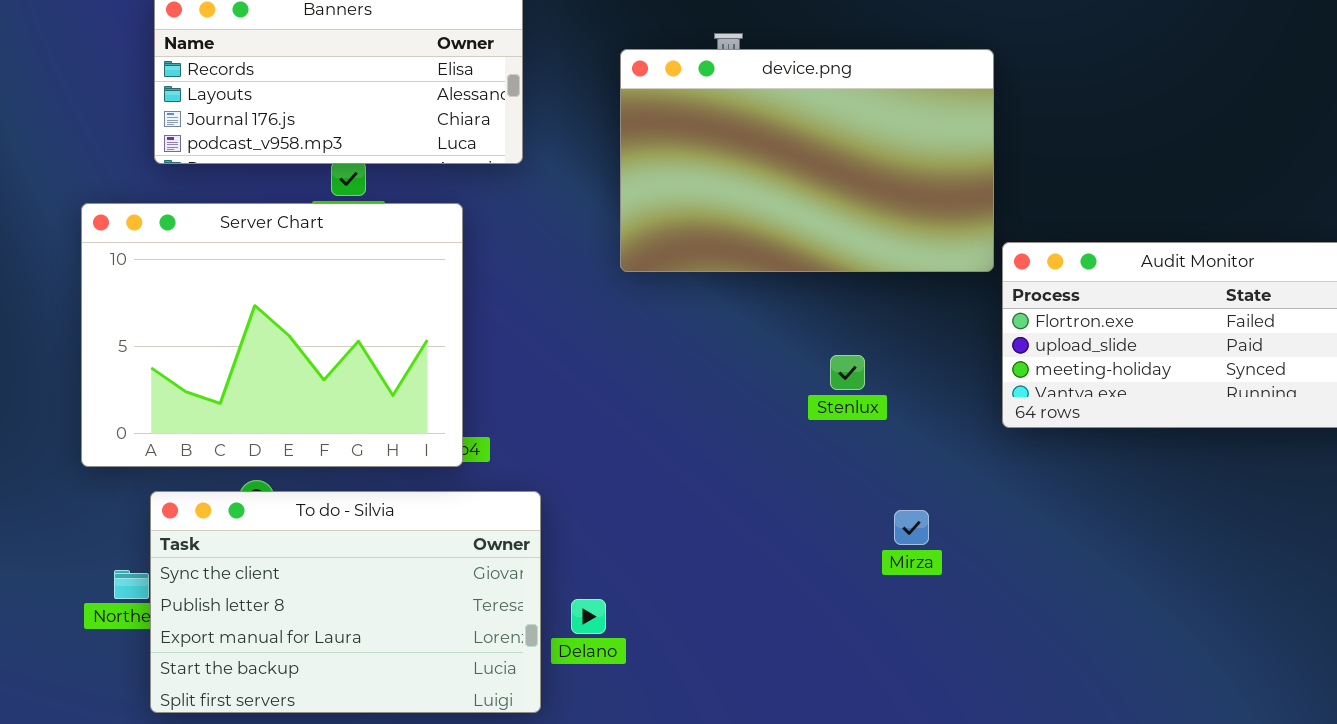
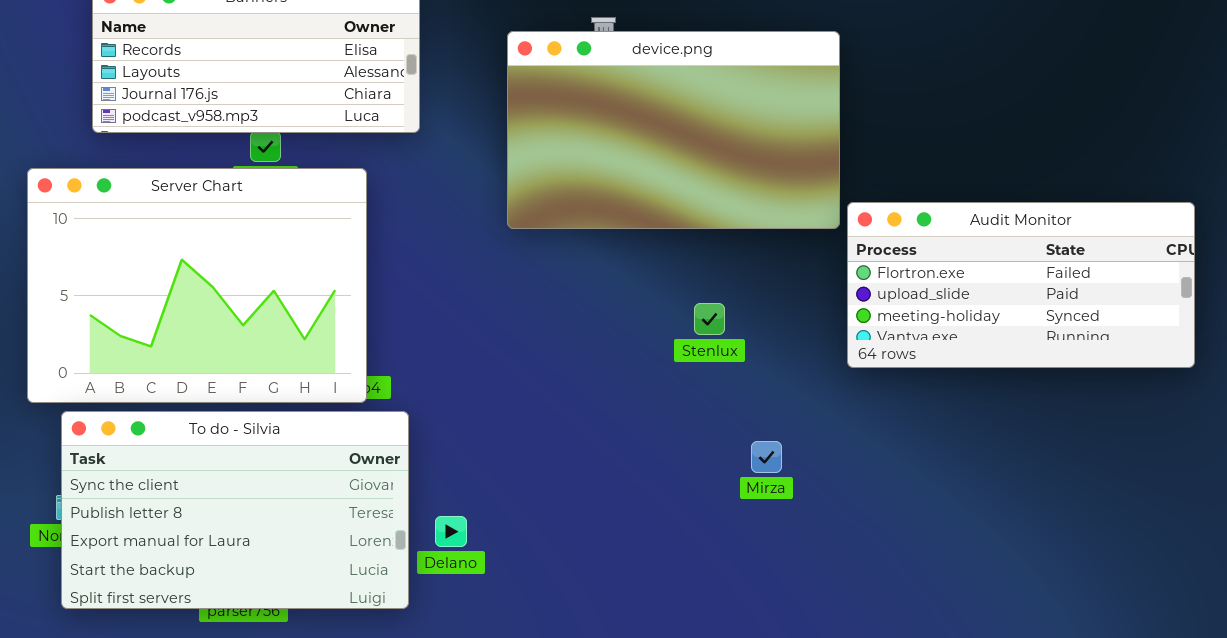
To do - Silvia: [150,491,541,713] -> [61,411,409,609], moved
Delano: [571,599,606,634] -> [435,516,467,547], moved

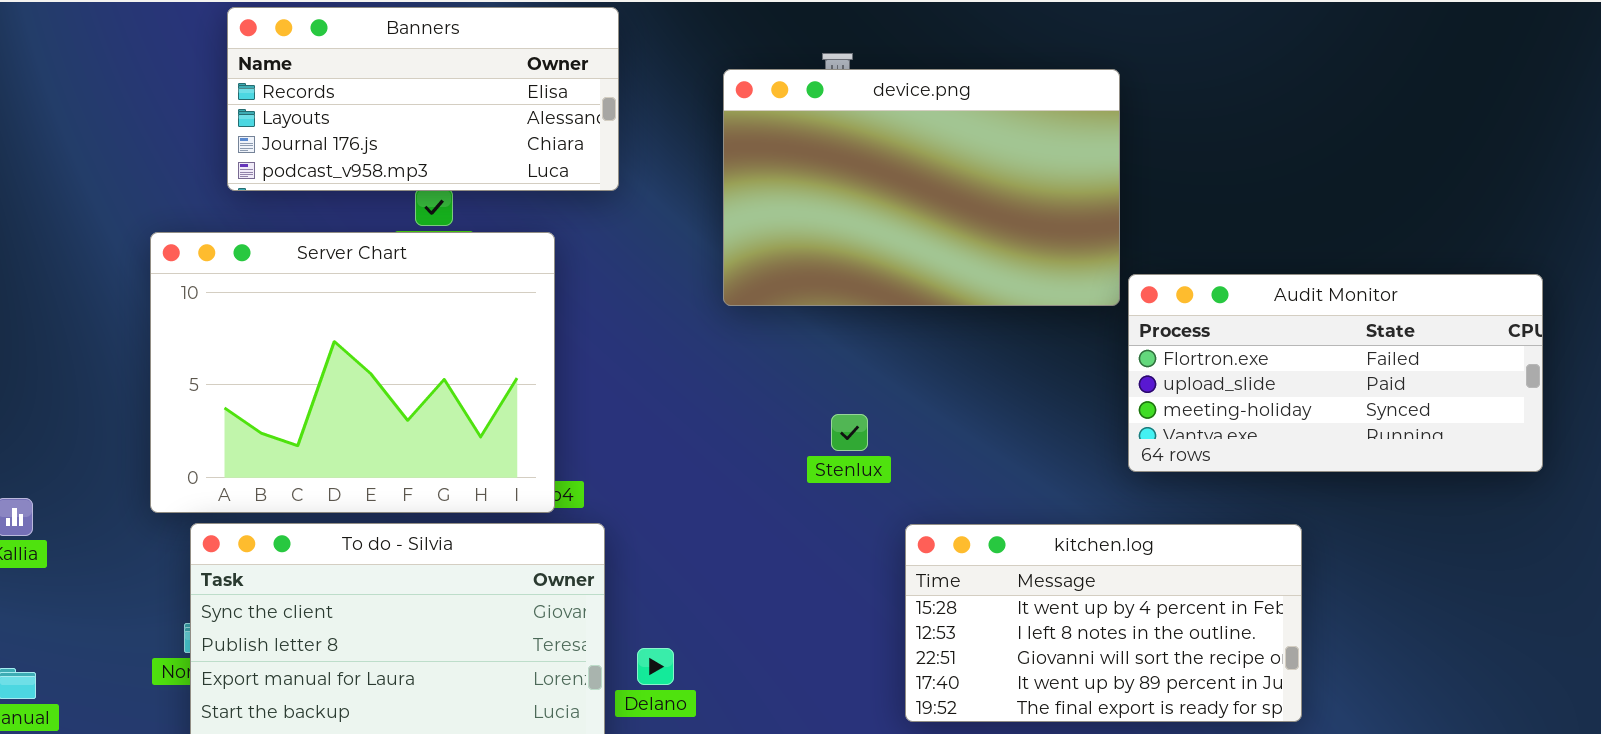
Stenlux: [694,303,725,335] -> [831,414,868,451], moved
kitchen.log: none -> [905,524,1302,722], opened

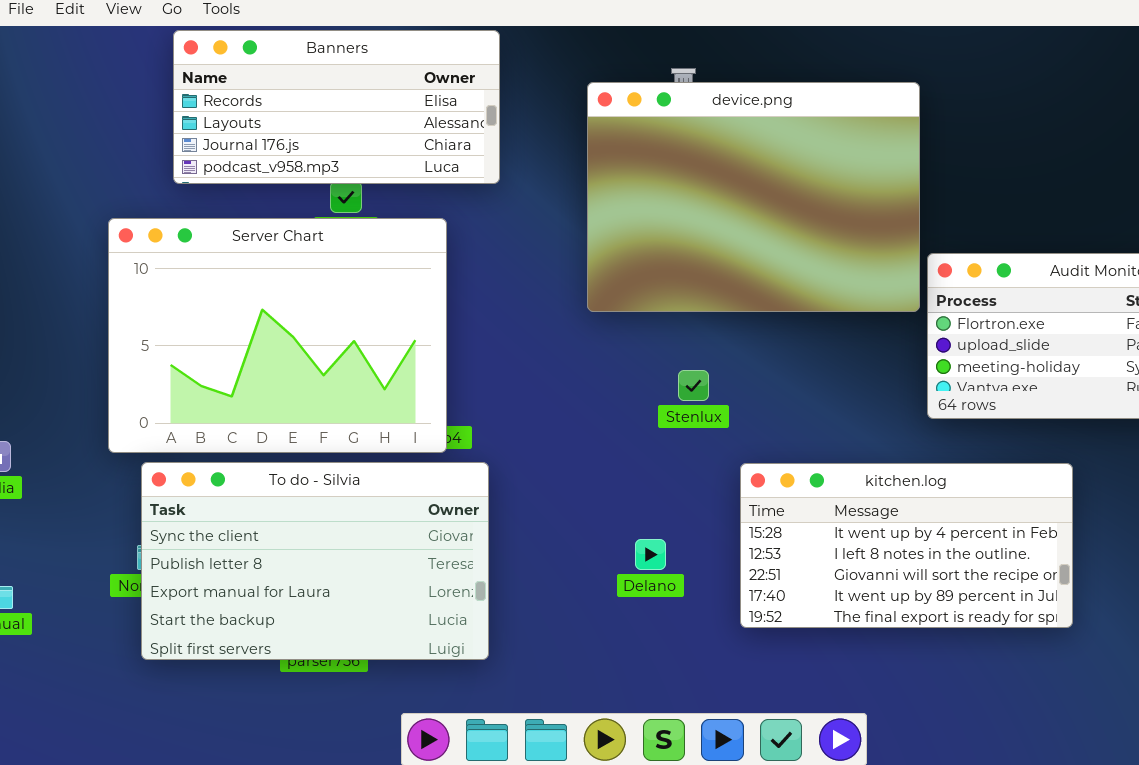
device.png: [723,69,1120,306] -> [587,82,920,312], resized
Delano: [637,648,674,685] -> [635,539,666,570], moved

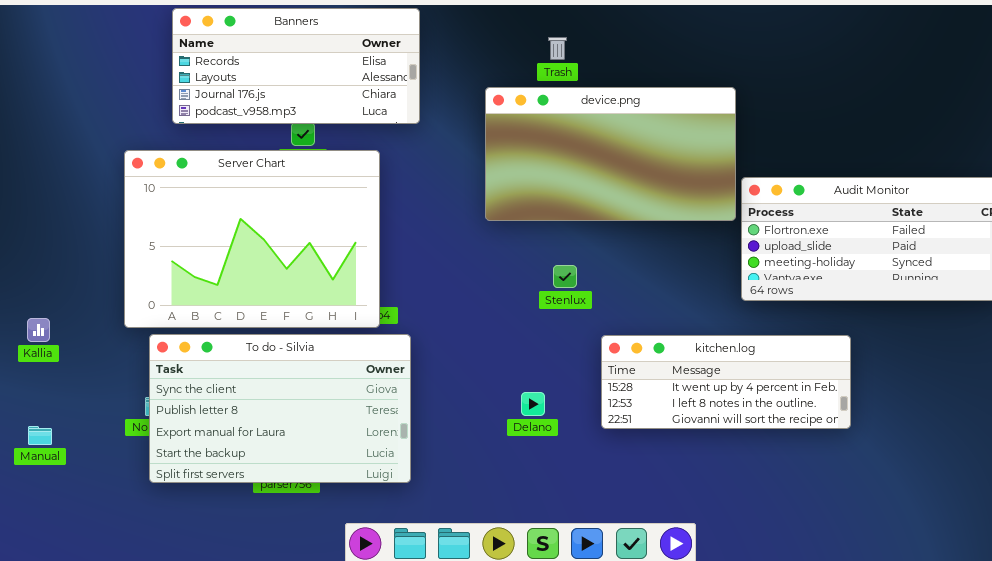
device.png: [587,82,920,312] -> [485,87,736,221], resized
kitchen.log: [740,463,1073,628] -> [601,335,851,429], resized

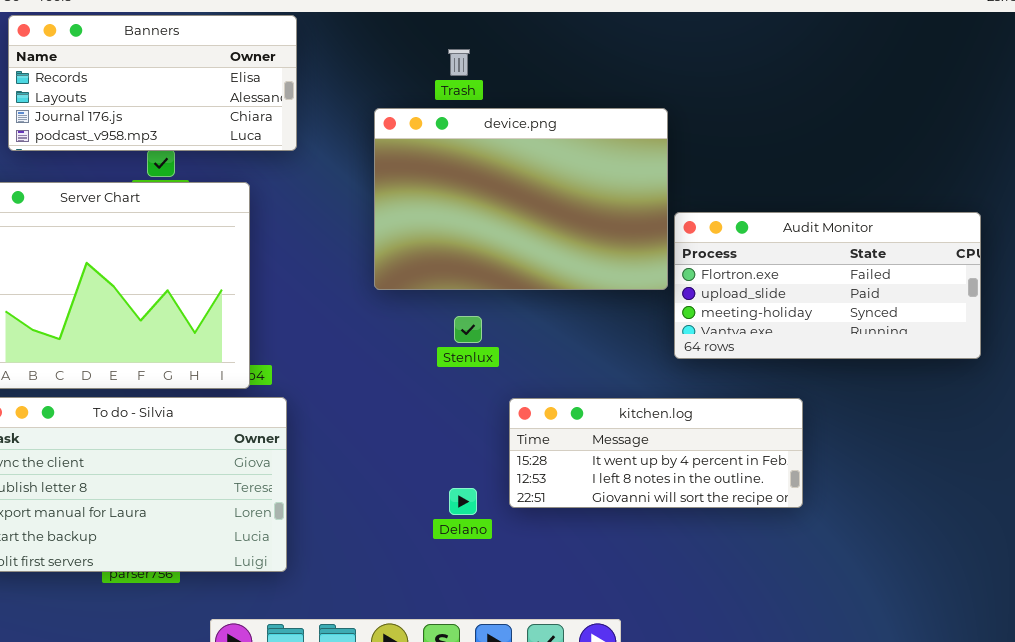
device.png: [485,87,736,221] -> [374,108,668,290], resized
Delano: [521,392,545,416] -> [449,488,477,515], moved

